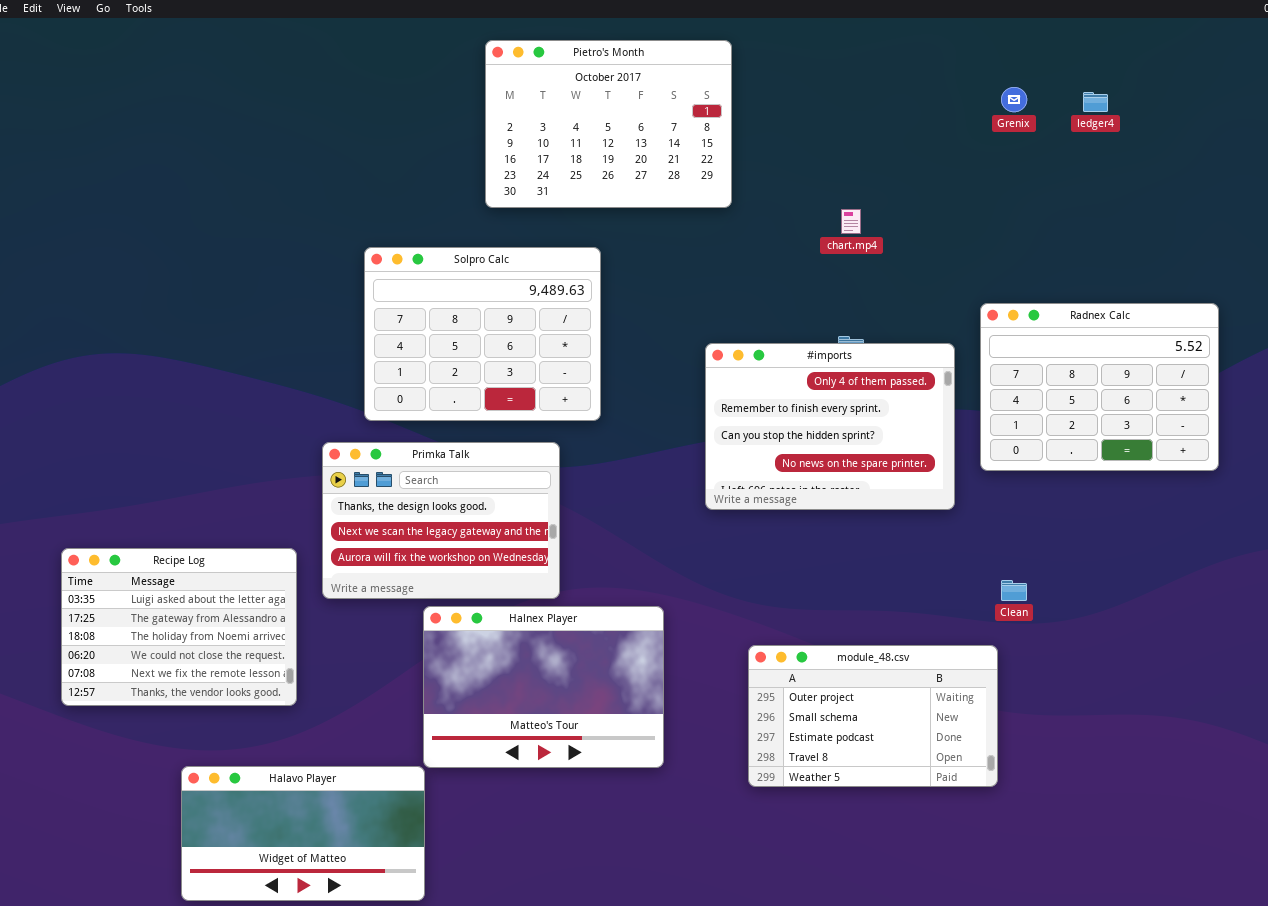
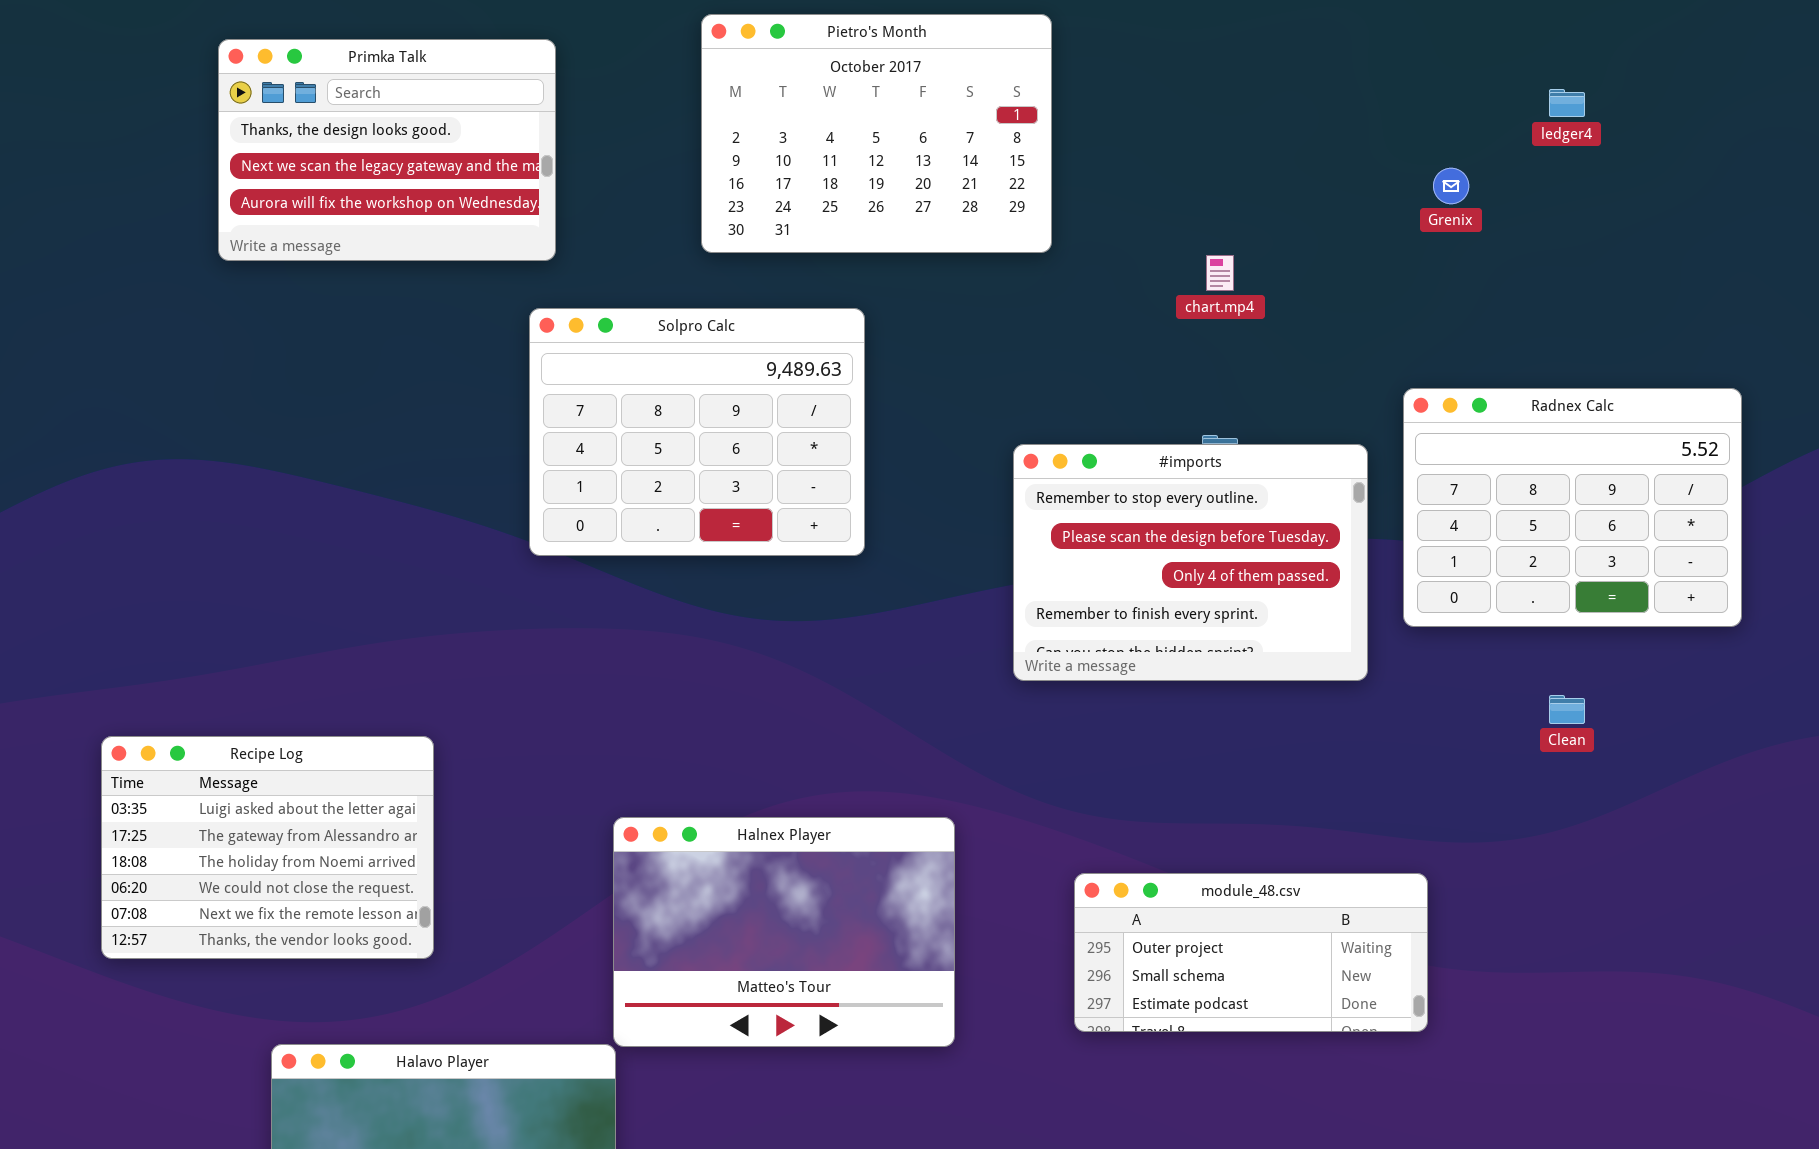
Grenix: [1001,87,1027,112] -> [1433,168,1469,204], moved
#imports: [705,343,955,510] -> [1013,444,1368,681], scrolled up 2 rows
Primka Talk: [322,442,560,599] -> [218,39,556,261], moved
Clean: [1001,580,1027,601] -> [1549,695,1585,724], moved
module_48.csv: [748,645,998,787] -> [1074,873,1428,1032], resized

